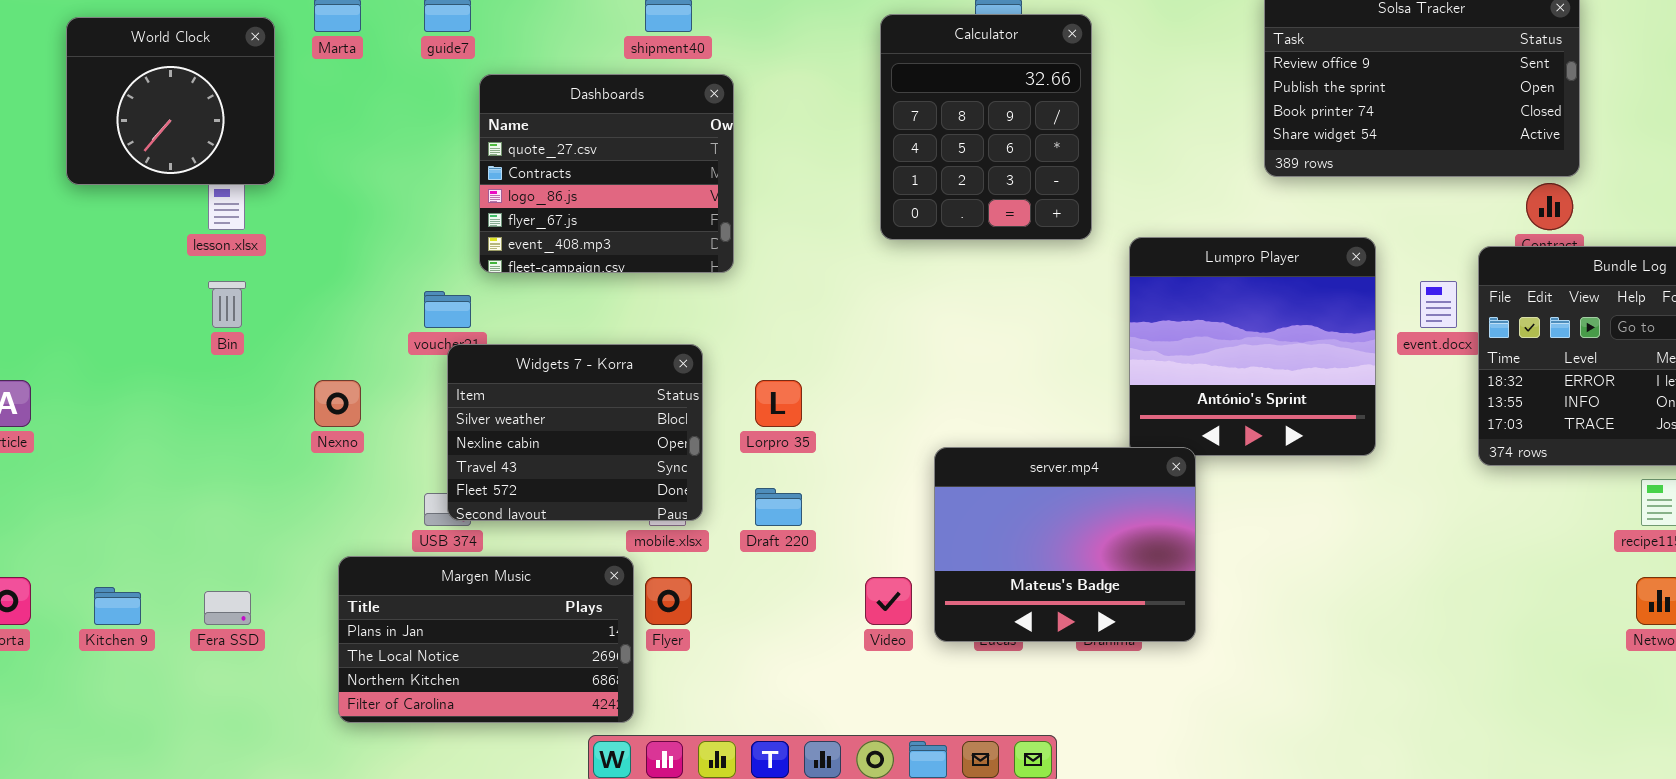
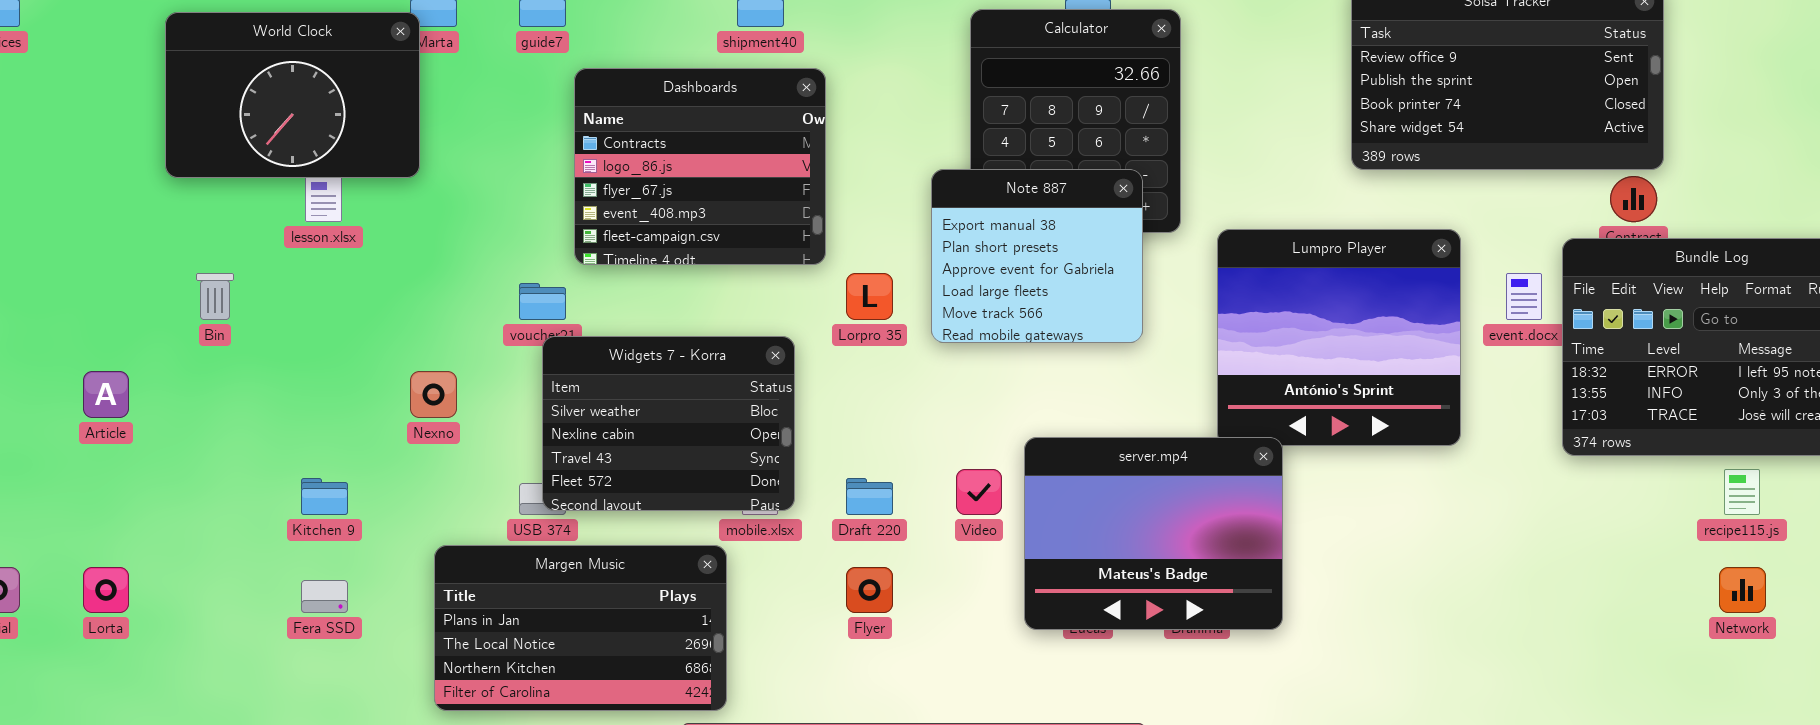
World Clock: [66,17,275,185] -> [165,12,420,178], resized
Dashboards: [479,74,734,273] -> [574,68,826,265], scrolled down 1 row
Note 887: none -> [931,169,1143,343], opened
Bin: [208,281,246,328] -> [196,273,234,320], moved
Lorpro 35: [755,380,802,427] -> [846,273,893,320], moved
Flyer: [645,577,692,625] -> [846,567,893,613], moved
Video: [865,577,912,625] -> [956,469,1002,515], moved
Kitchen 9: [94,587,141,625] -> [301,478,348,515], moved

